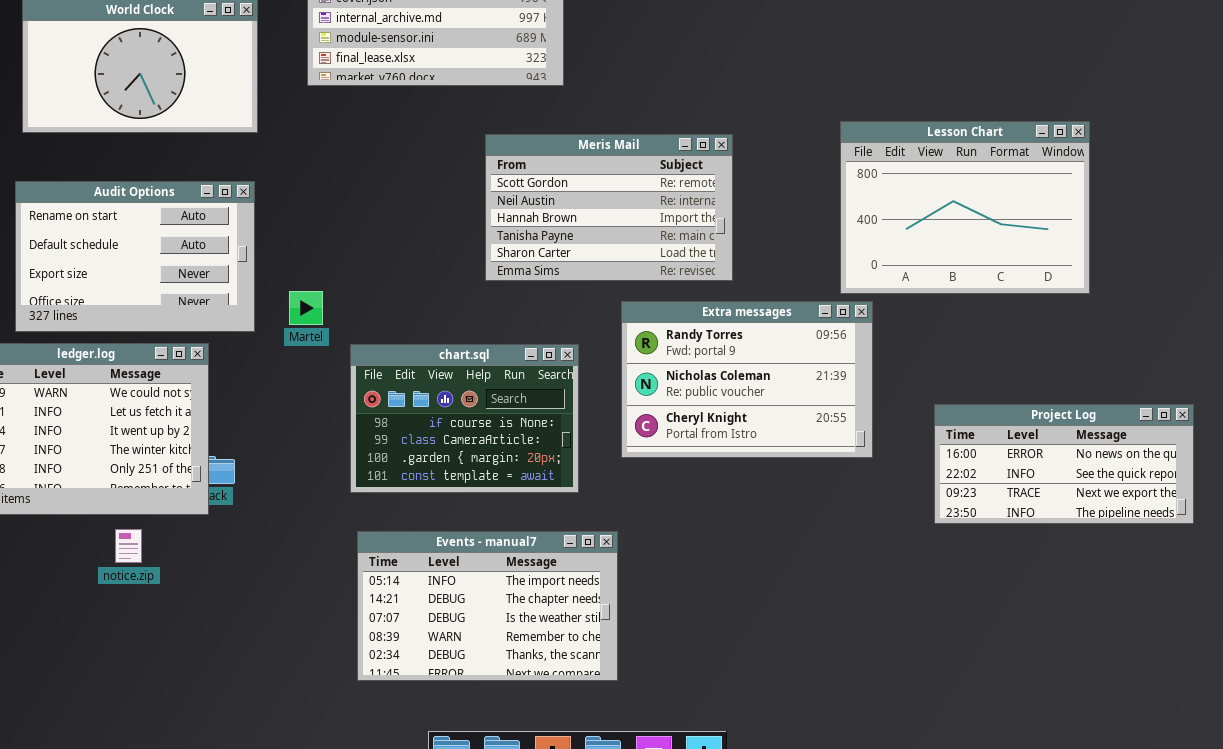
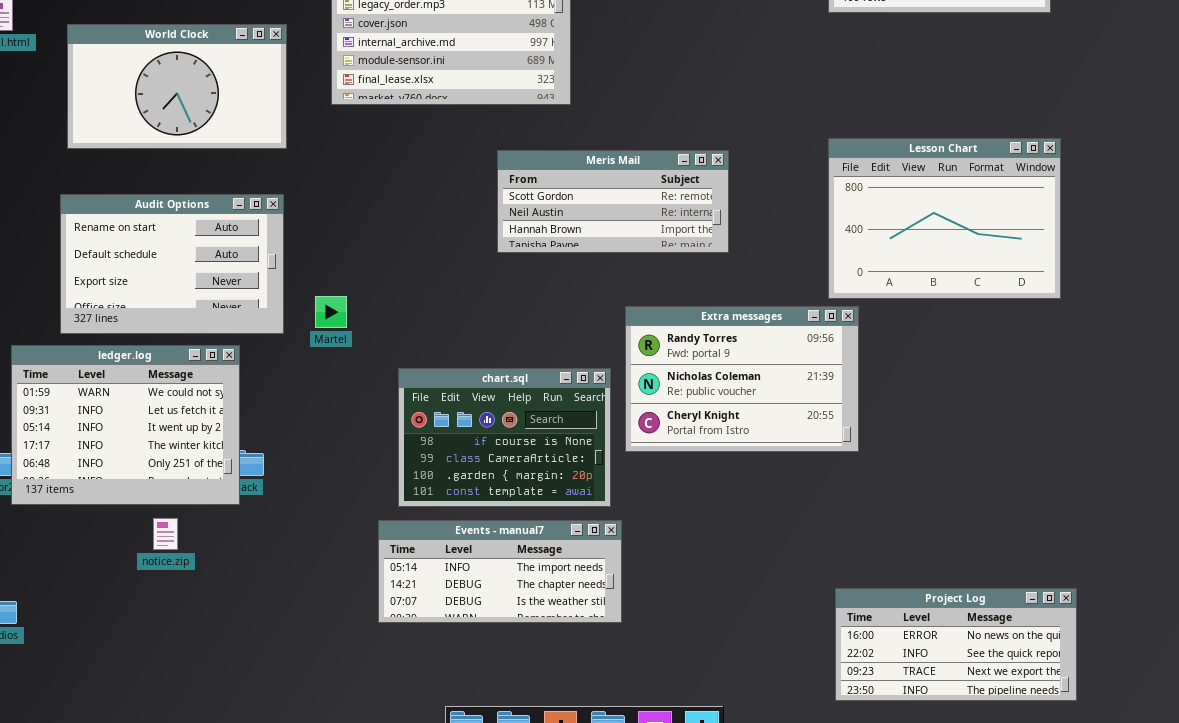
Meris Mail: [485,134,733,281] -> [497,150,729,253], resized
chart.sql: [350,344,579,493] -> [398,368,611,507], moved
Project Log: [934,404,1194,524] -> [835,588,1077,701], moved
Events - manual7: [357,531,618,681] -> [378,520,622,623], resized

